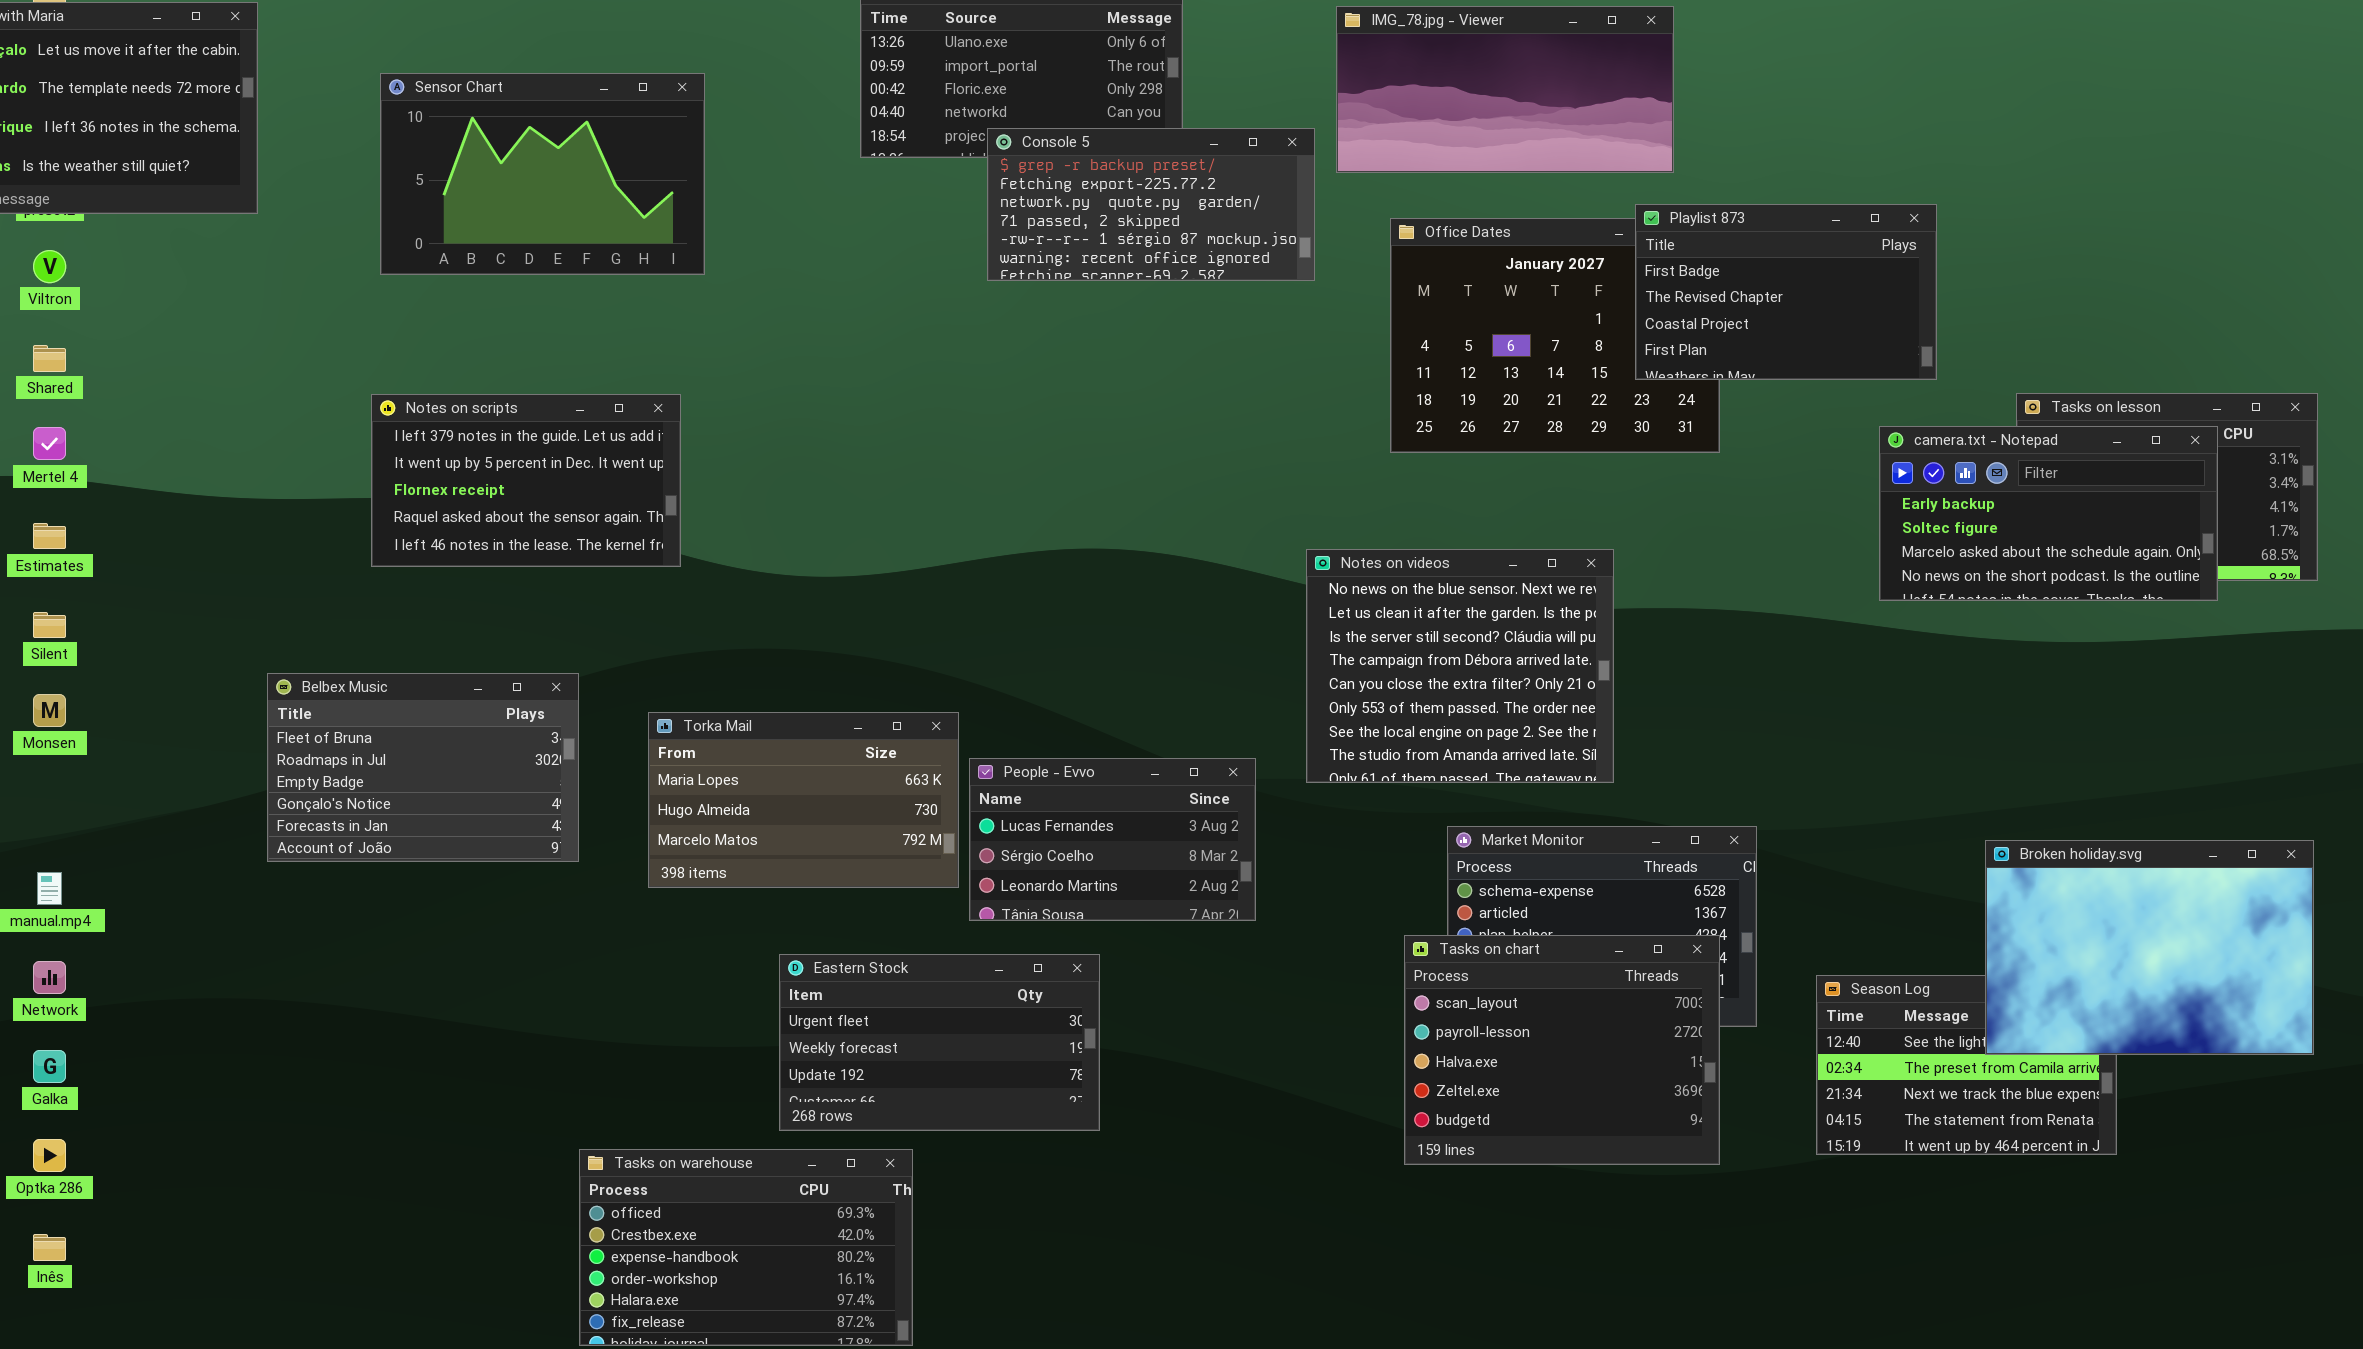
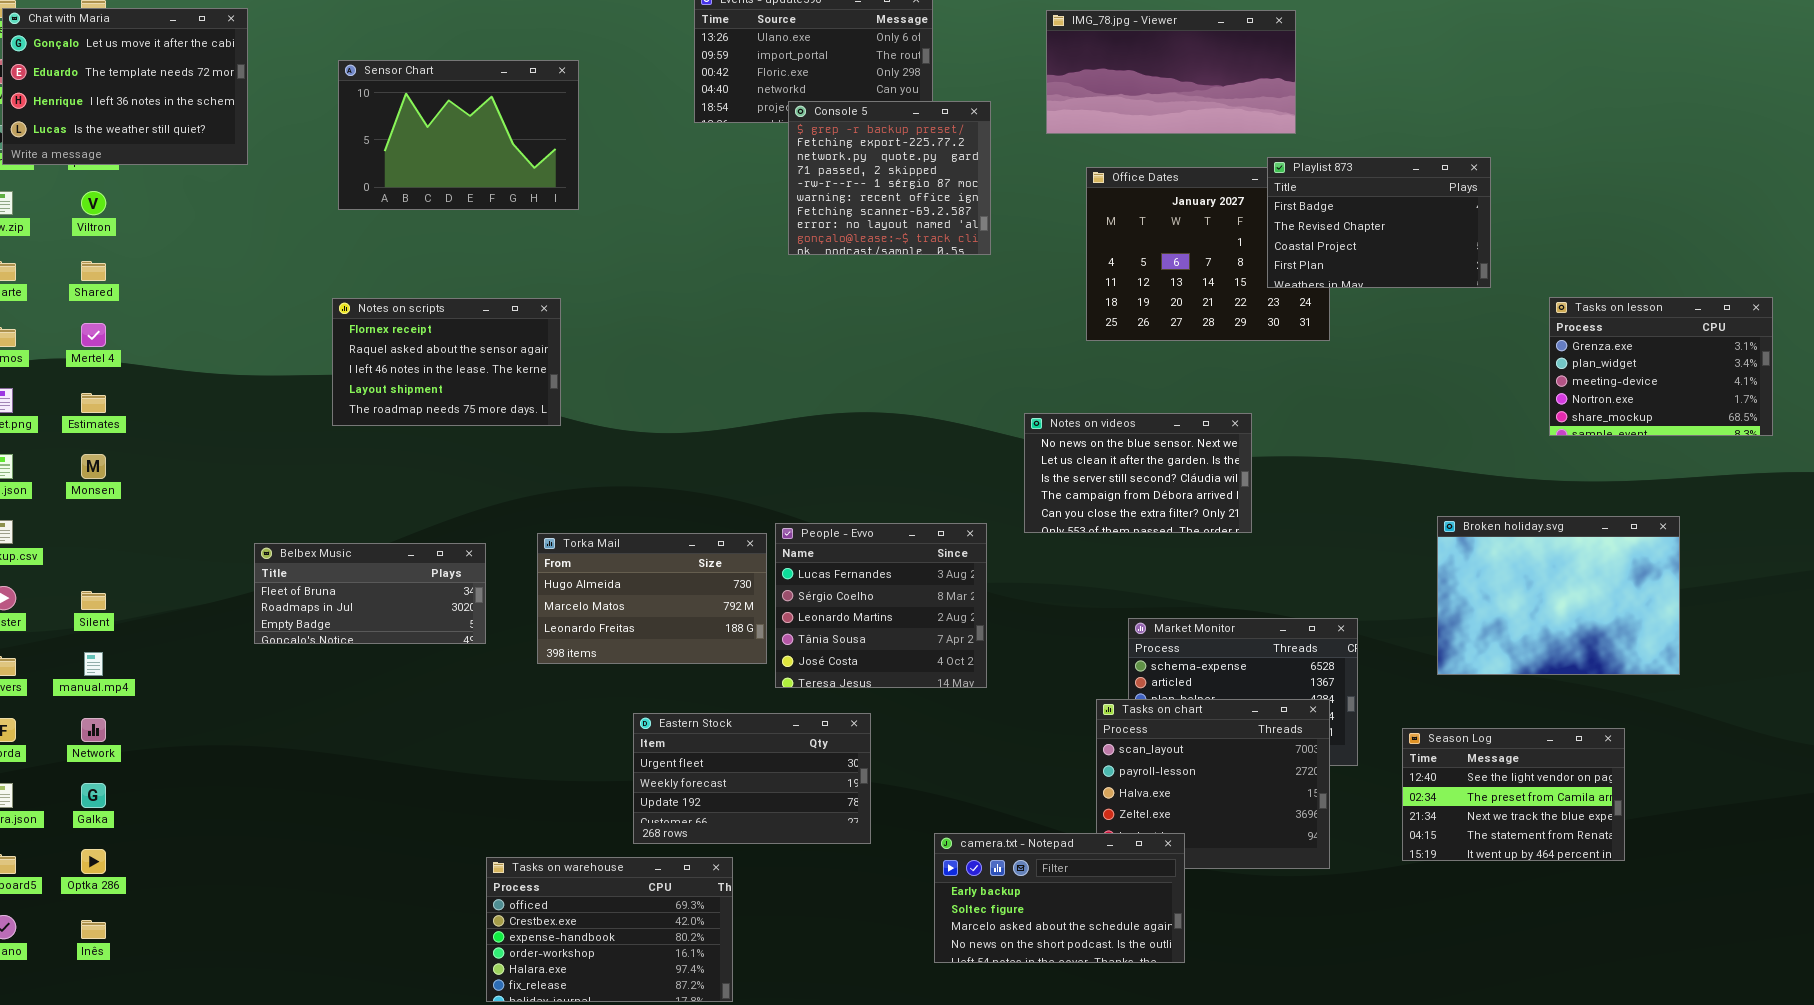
Console 5: [987,128,1315,281] -> [788,101,991,255], resized
Notes on scripts: [371,394,681,567] -> [332,298,561,426], scrolled down 2 rows
camera.txt - Notepad: [1879,426,2218,601] -> [934,833,1185,963], moved
Notes on videos: [1306,549,1614,783] -> [1024,413,1252,533], resized
Silent: [33,612,66,638] -> [81,591,106,610], moved
Belbex Music: [267,673,579,862] -> [254,543,486,644], resized
Monsen: [33,694,66,727] -> [81,454,106,479], moved
Torka Mail: [648,712,959,888] -> [537,533,767,664], scrolled down 1 row
People - Evvo: [969,758,1256,921] -> [775,523,987,688], resized
Broken holiday.svg: [1985,840,2314,1055] -> [1437,516,1680,675], moved

